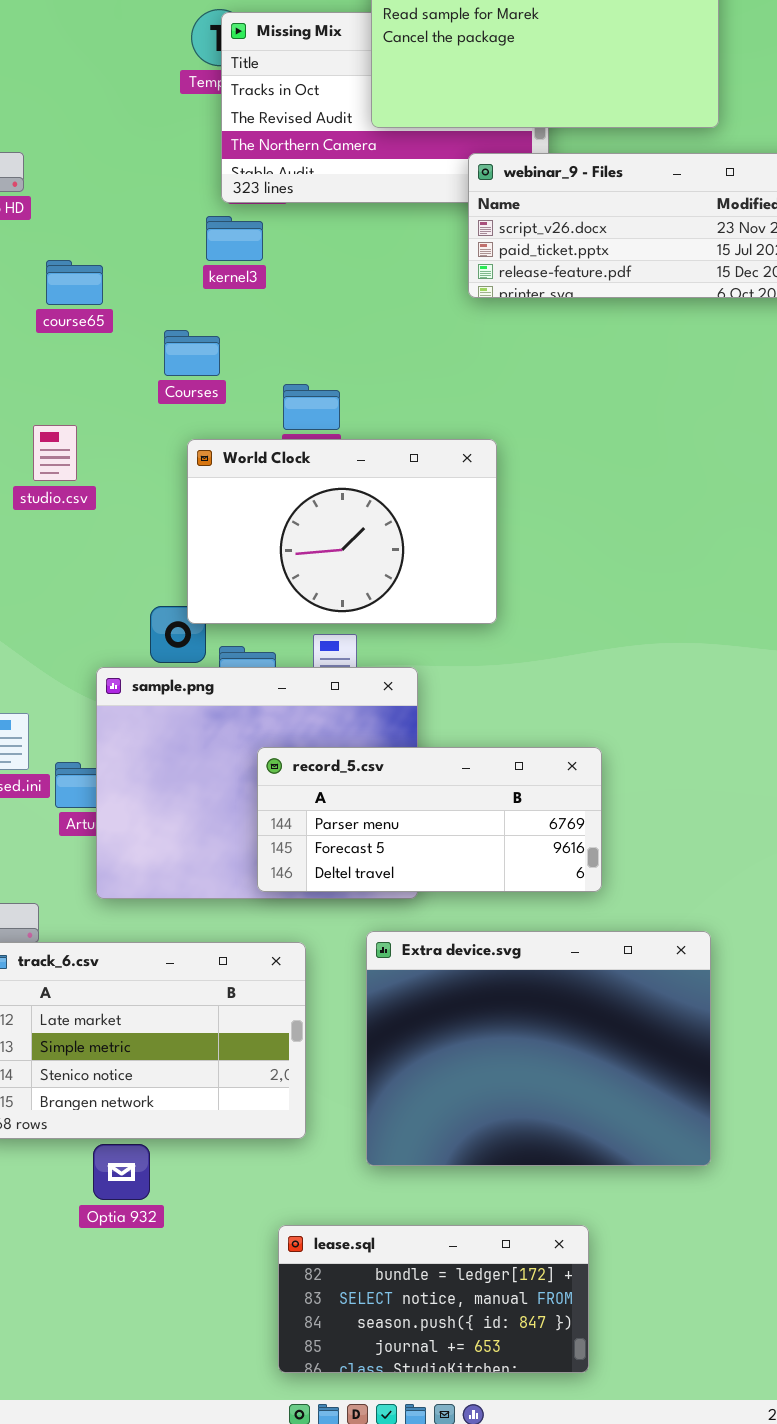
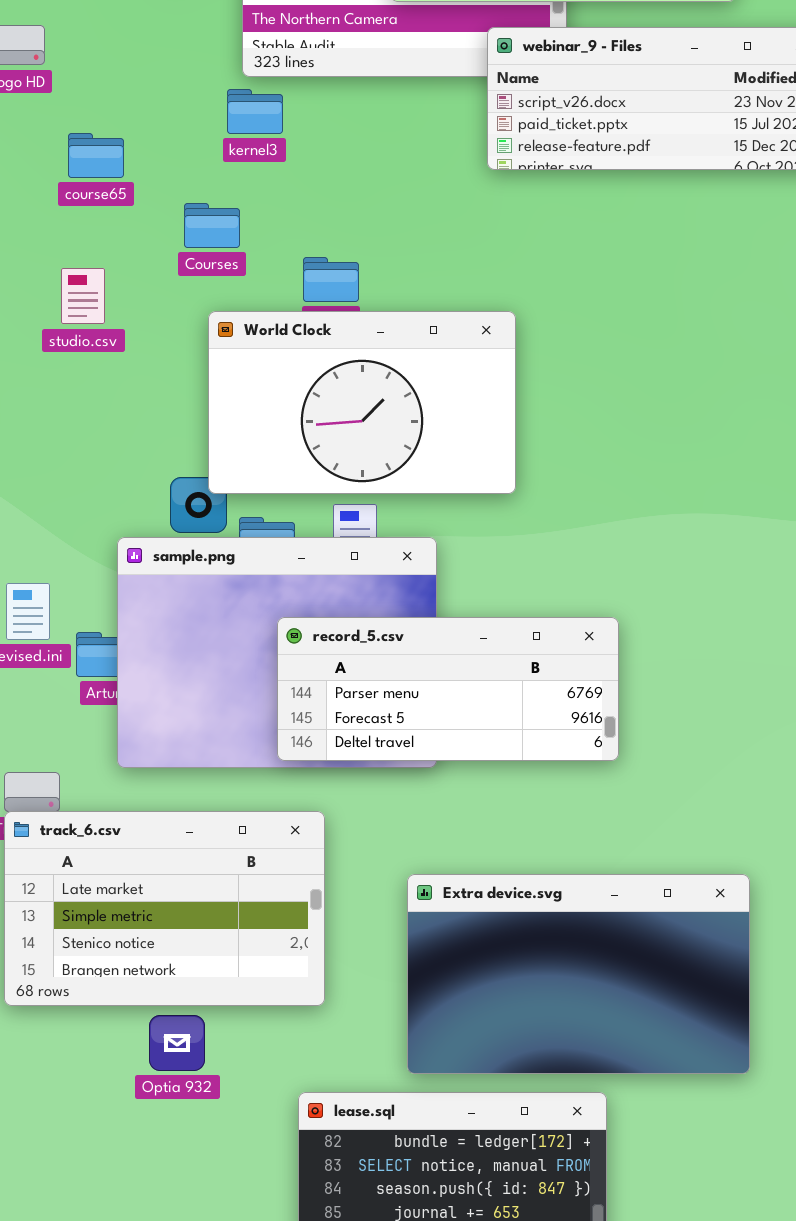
studio.csv: [33,425,77,481] -> [61,268,105,324], moved
Extra device.svg: [366,931,711,1166] -> [407,874,750,1074], moved, resized
Optia 932: [93,1144,150,1200] -> [149,1015,205,1071], moved

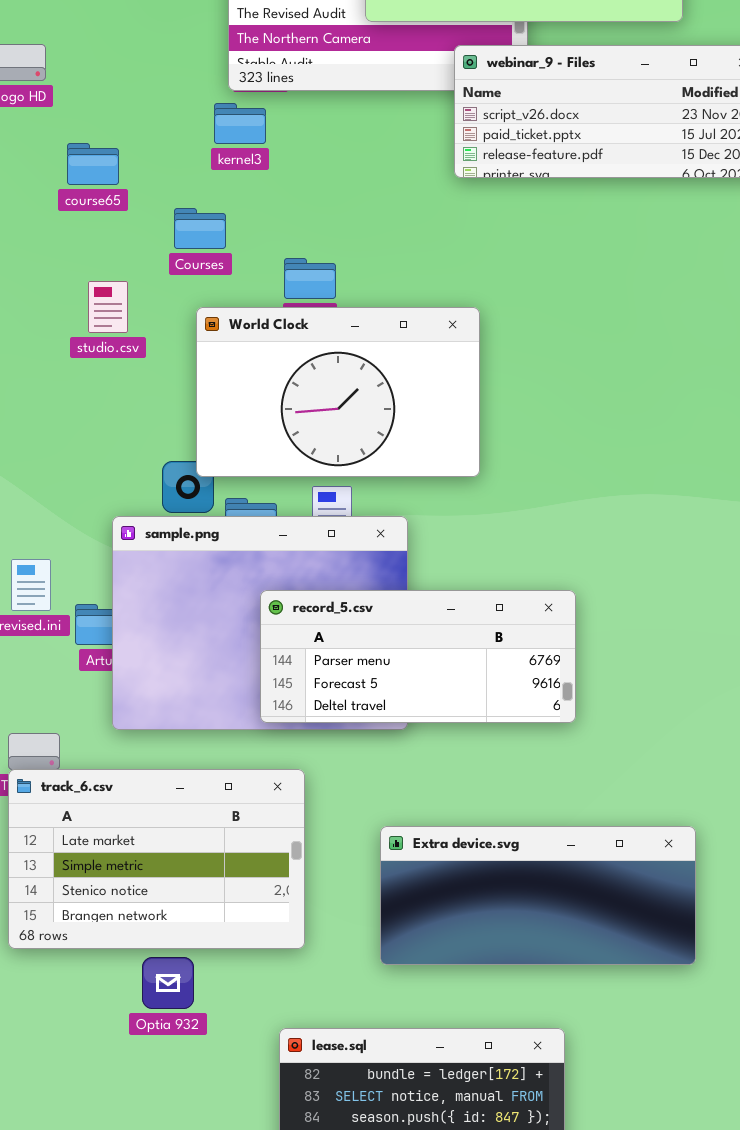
studio.csv: [61,268,105,324] -> [88,281,128,333], moved
Extra device.svg: [407,874,750,1074] -> [380,826,696,965], resized

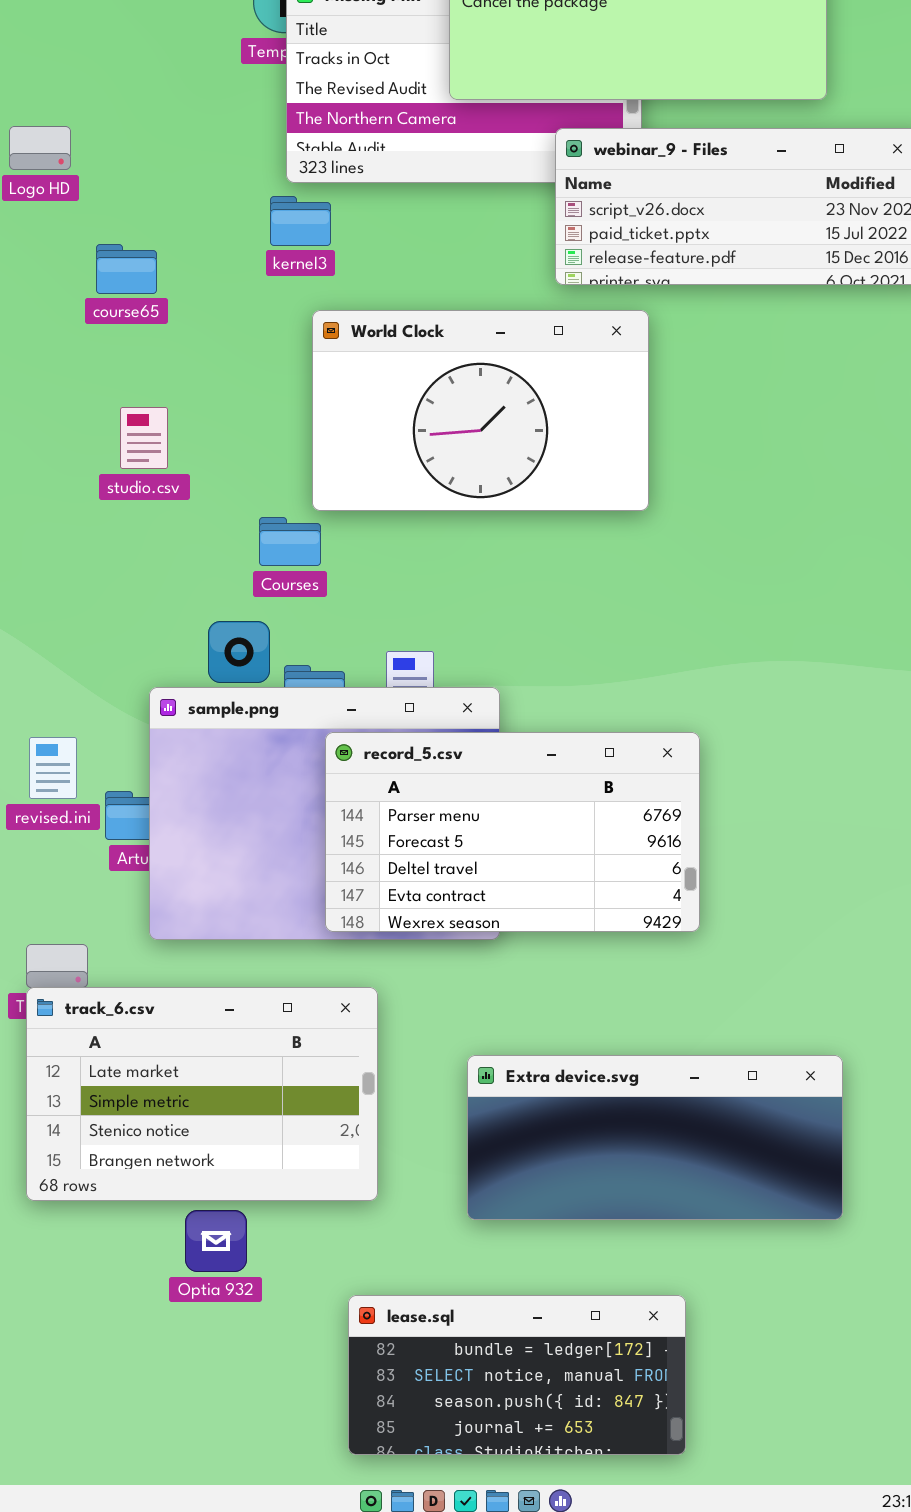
Courses: [174,208,226,249] -> [259,517,321,566], moved
World Clock: [196,307,480,477] -> [312,310,649,511], moved
record_5.csv: [260,590,576,723] -> [325,732,700,932], resized

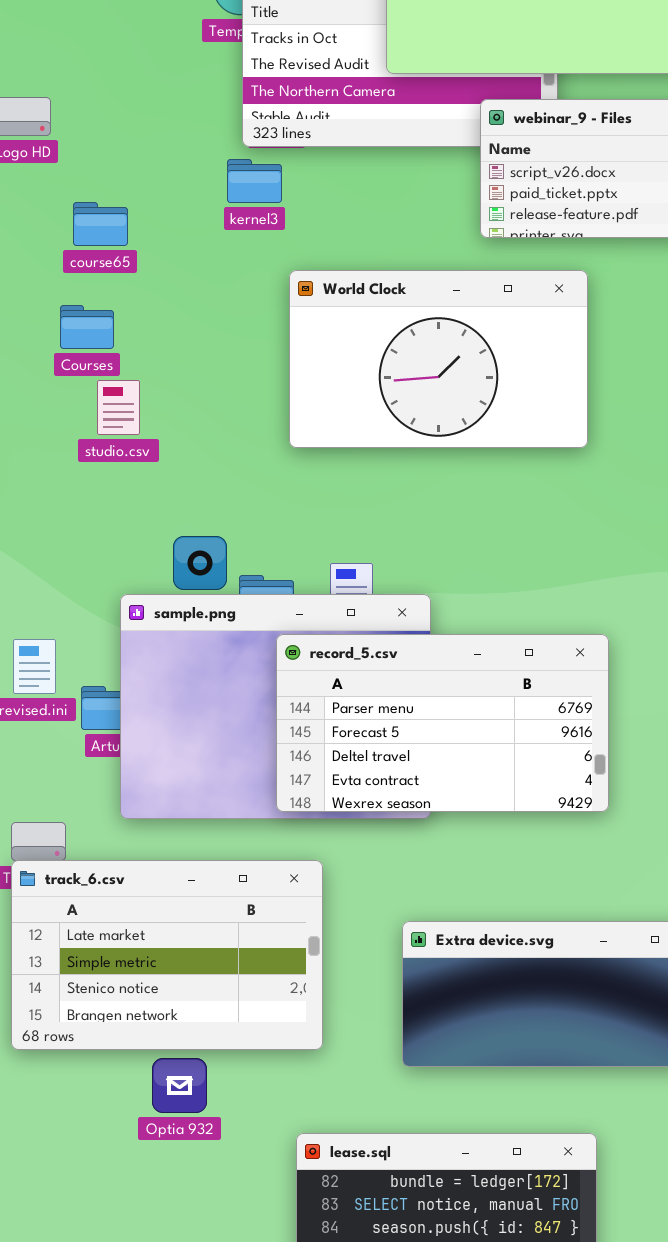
World Clock: [312,310,649,511] -> [289,270,588,448], moved
studio.csv: [120,407,168,469] -> [97,380,140,435], moved
Courses: [259,517,321,566] -> [60,305,114,349], moved

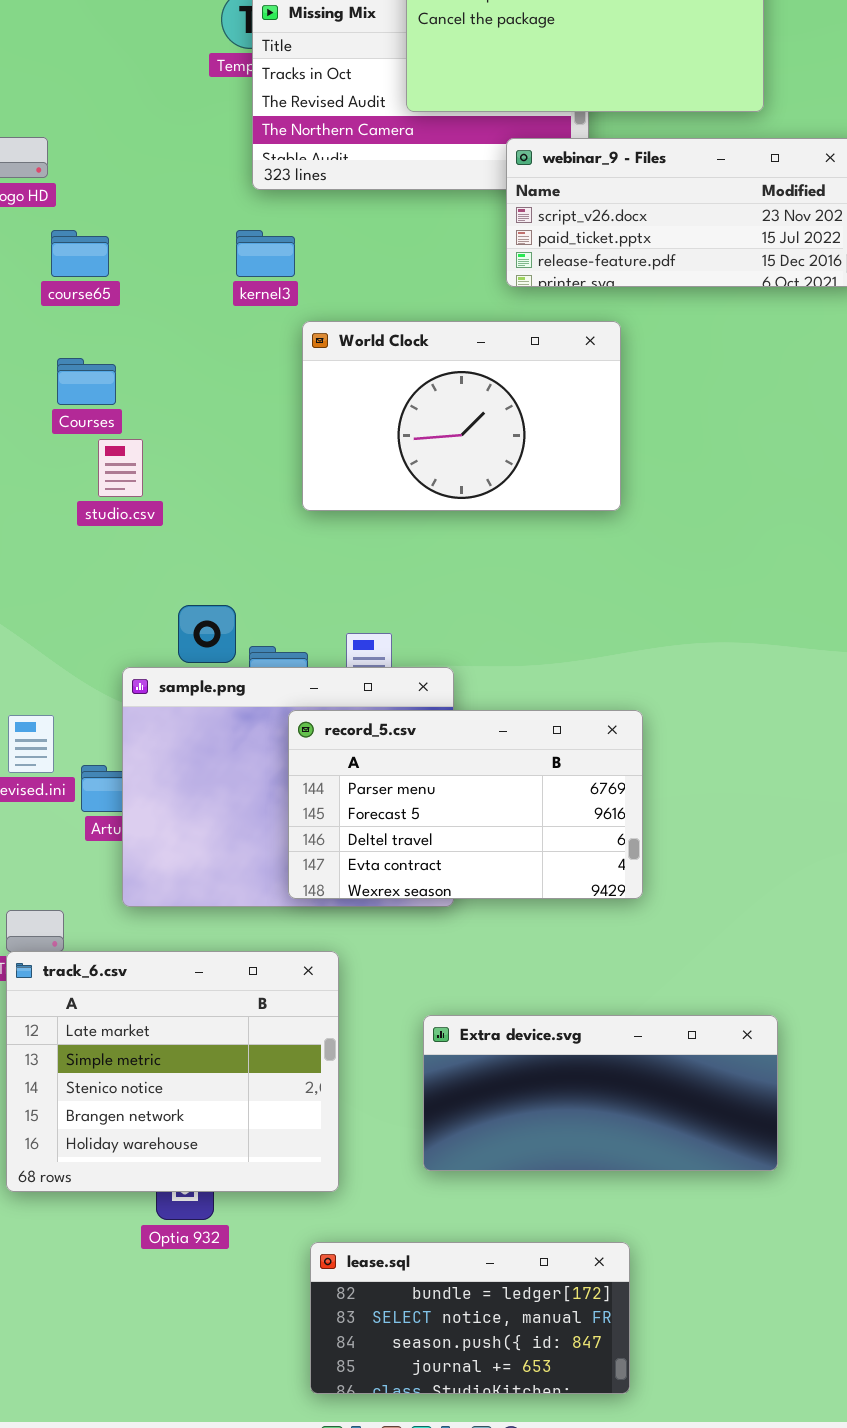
kernel3: [227,159,282,203] -> [236,230,295,277], moved
course65: [73,202,128,246] -> [51,230,109,277], moved
track_6.csv: [11,860,323,1050] -> [6,951,339,1192], resized

